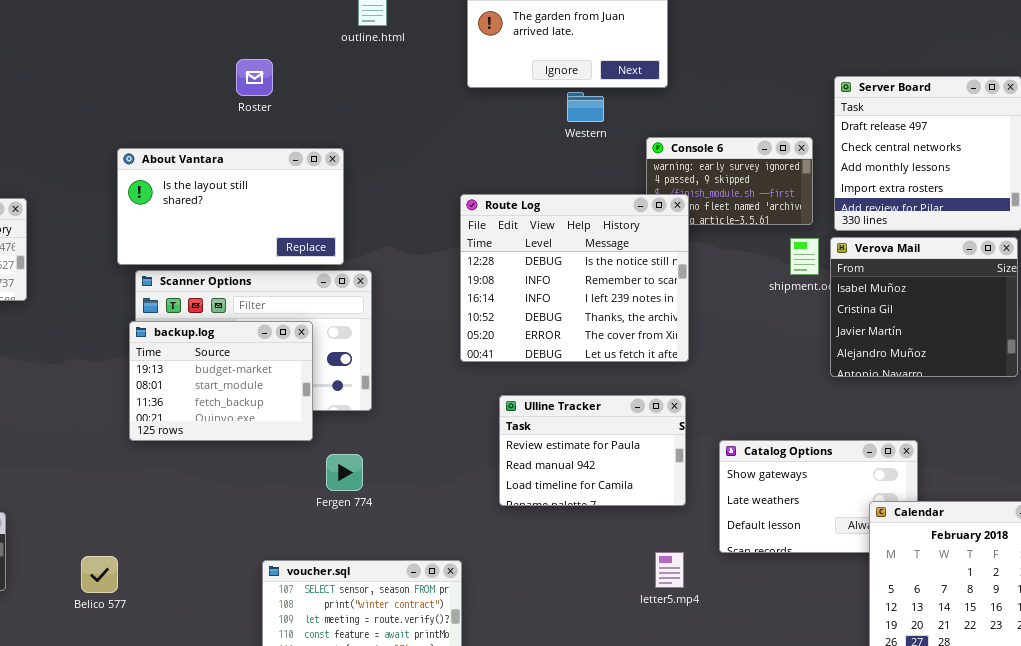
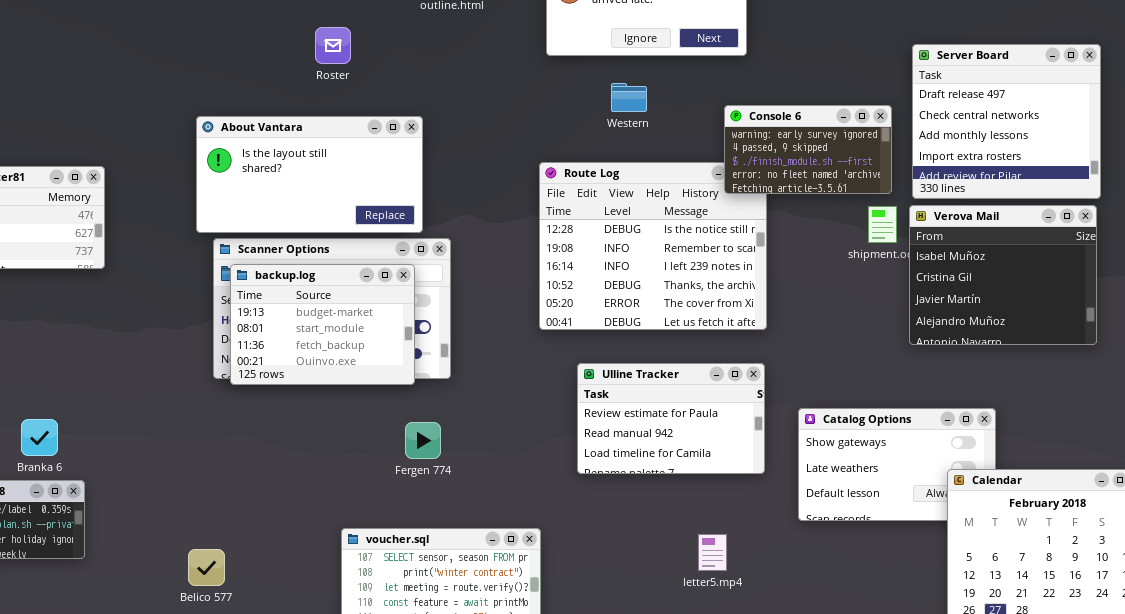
Western: [567,92,604,122] -> [611,83,647,112], moved
Console 6: [646,137,813,225] -> [724,105,892,194], raised
backup.log: [129,321,313,441] -> [230,264,415,385], moved
letter5.mp4: [655,552,684,588] -> [698,534,727,571], moved
Belico 577: [81,556,118,593] -> [188,549,225,586], moved

